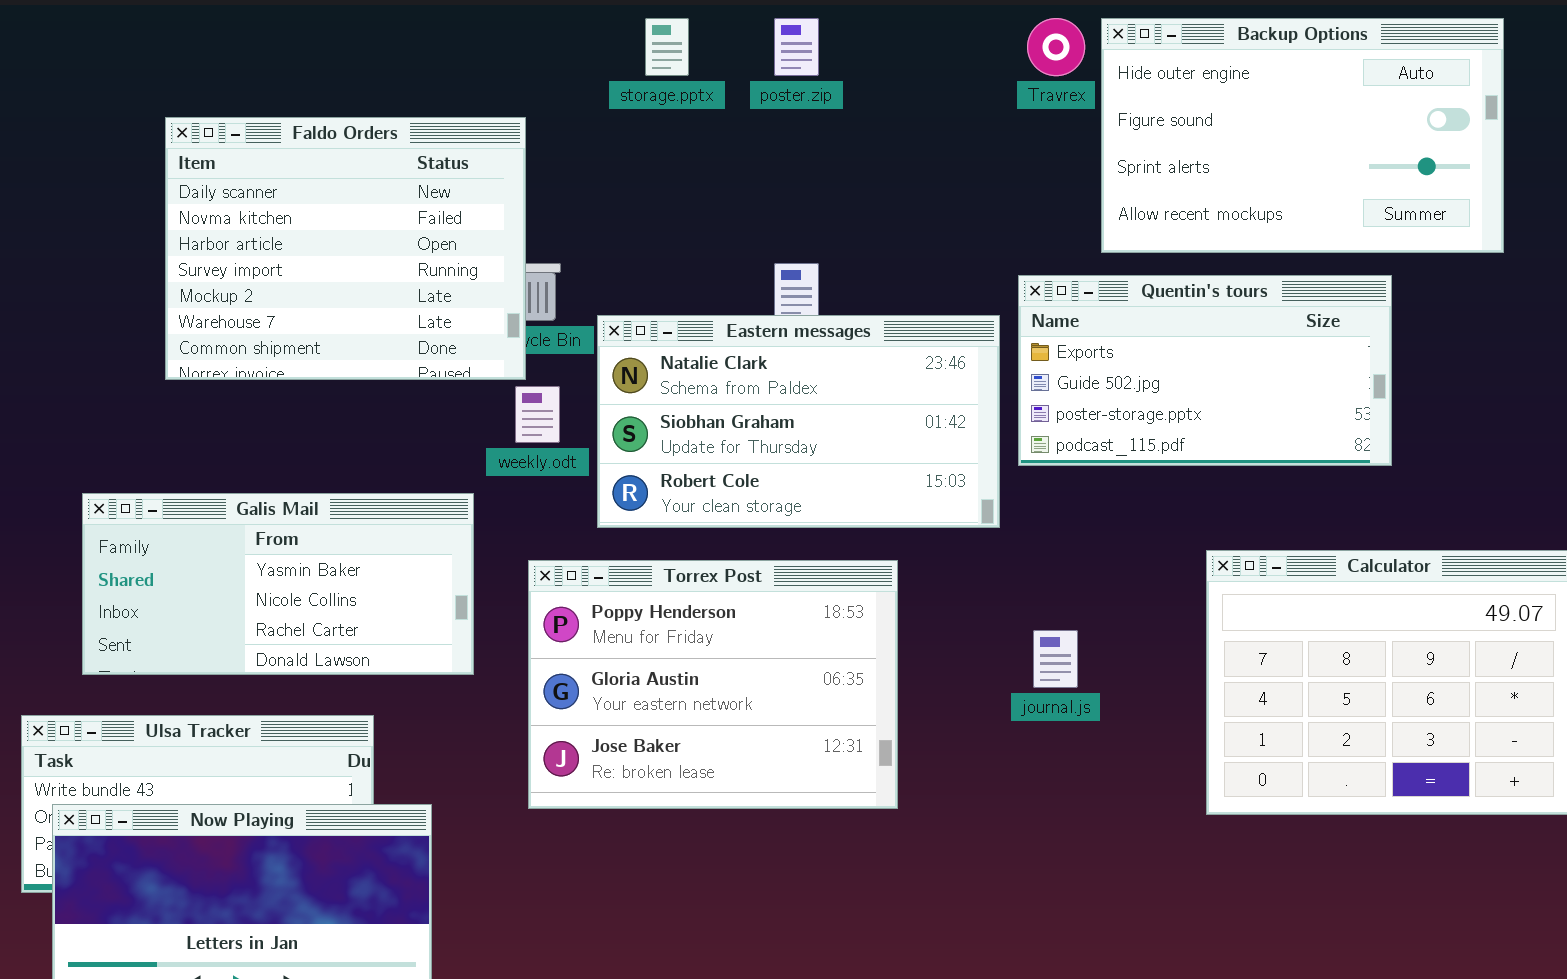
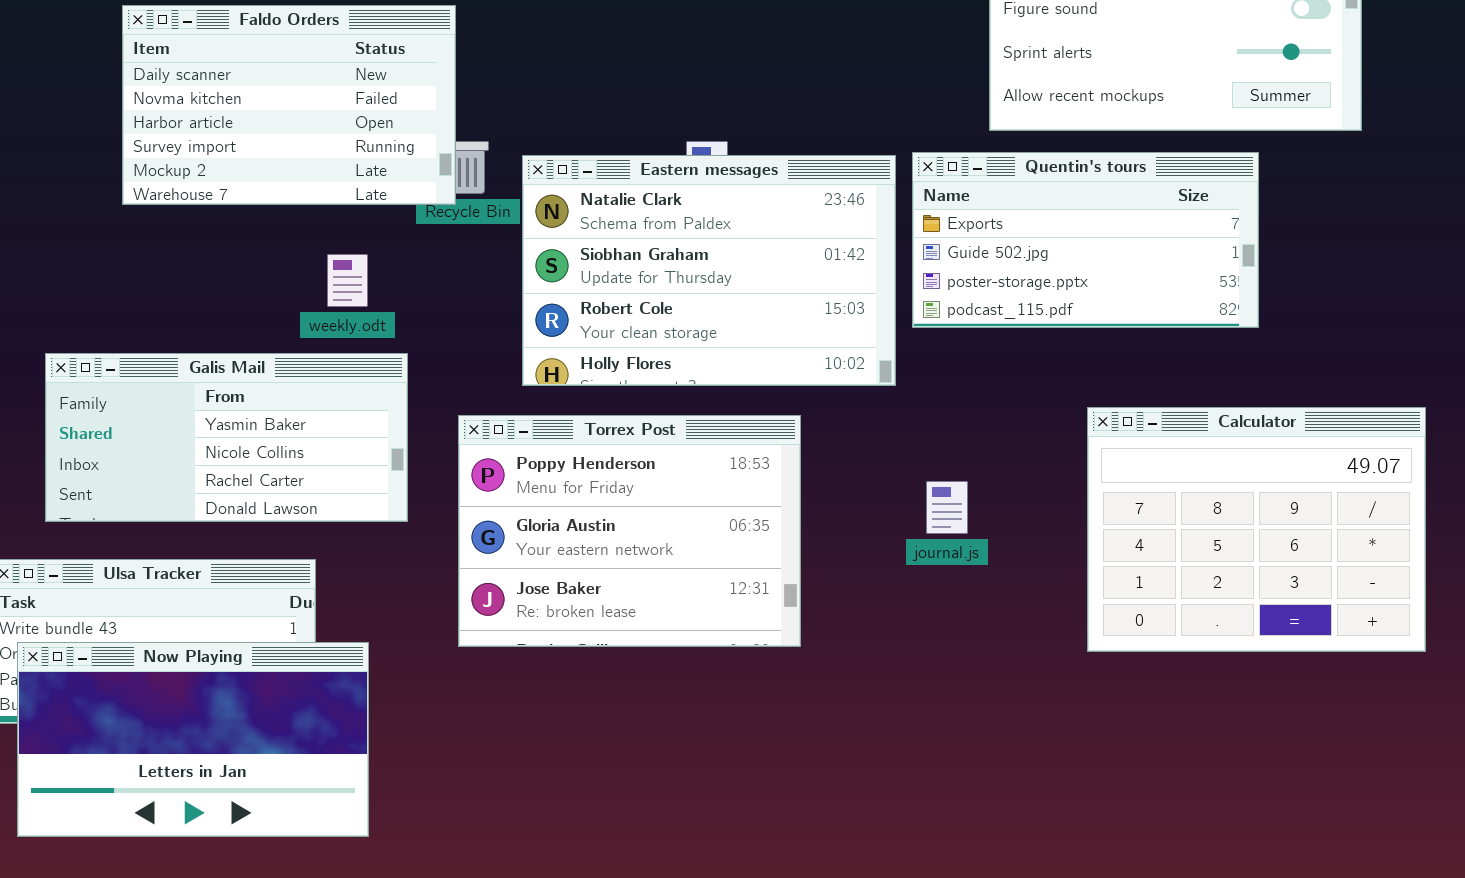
Faldo Orders: [165,117,526,380] -> [122,5,456,205], resized
Eastern messages: [597,315,1000,528] -> [522,155,896,386], resized
weekly.odt: [515,386,560,443] -> [327,254,368,307], moved

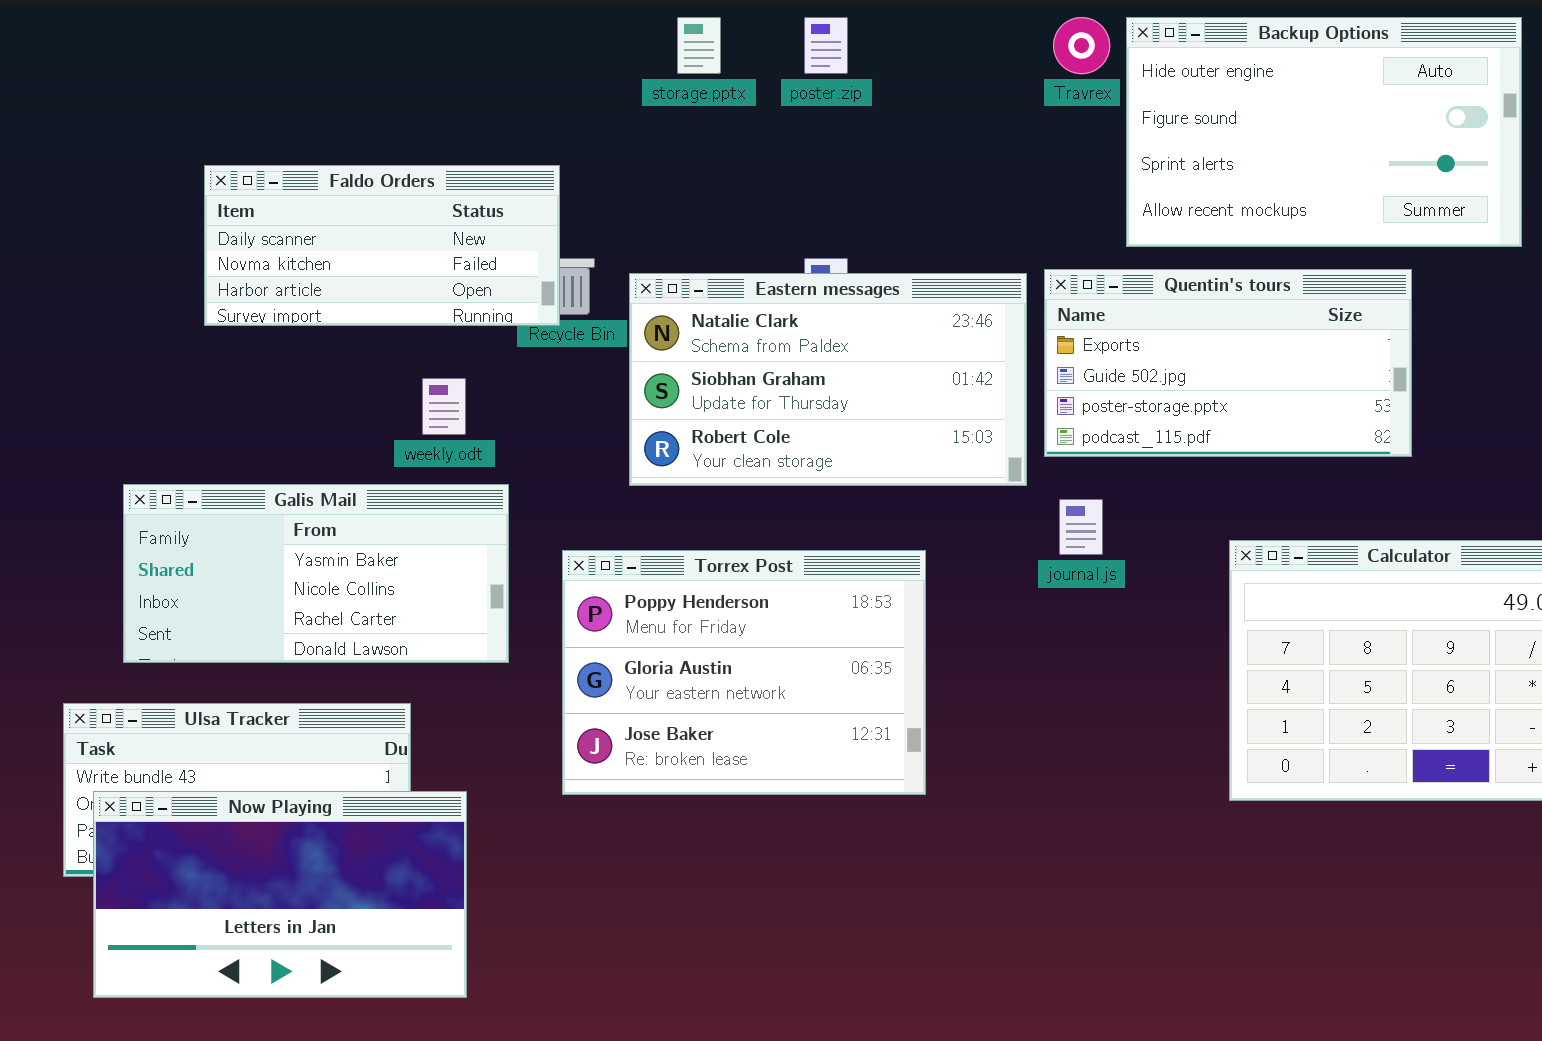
Faldo Orders: [122,5,456,205] -> [204,165,560,326], resized
Eastern messages: [522,155,896,386] -> [629,273,1027,486], resized
journal.js: [926,481,968,534] -> [1059,499,1103,555], moved

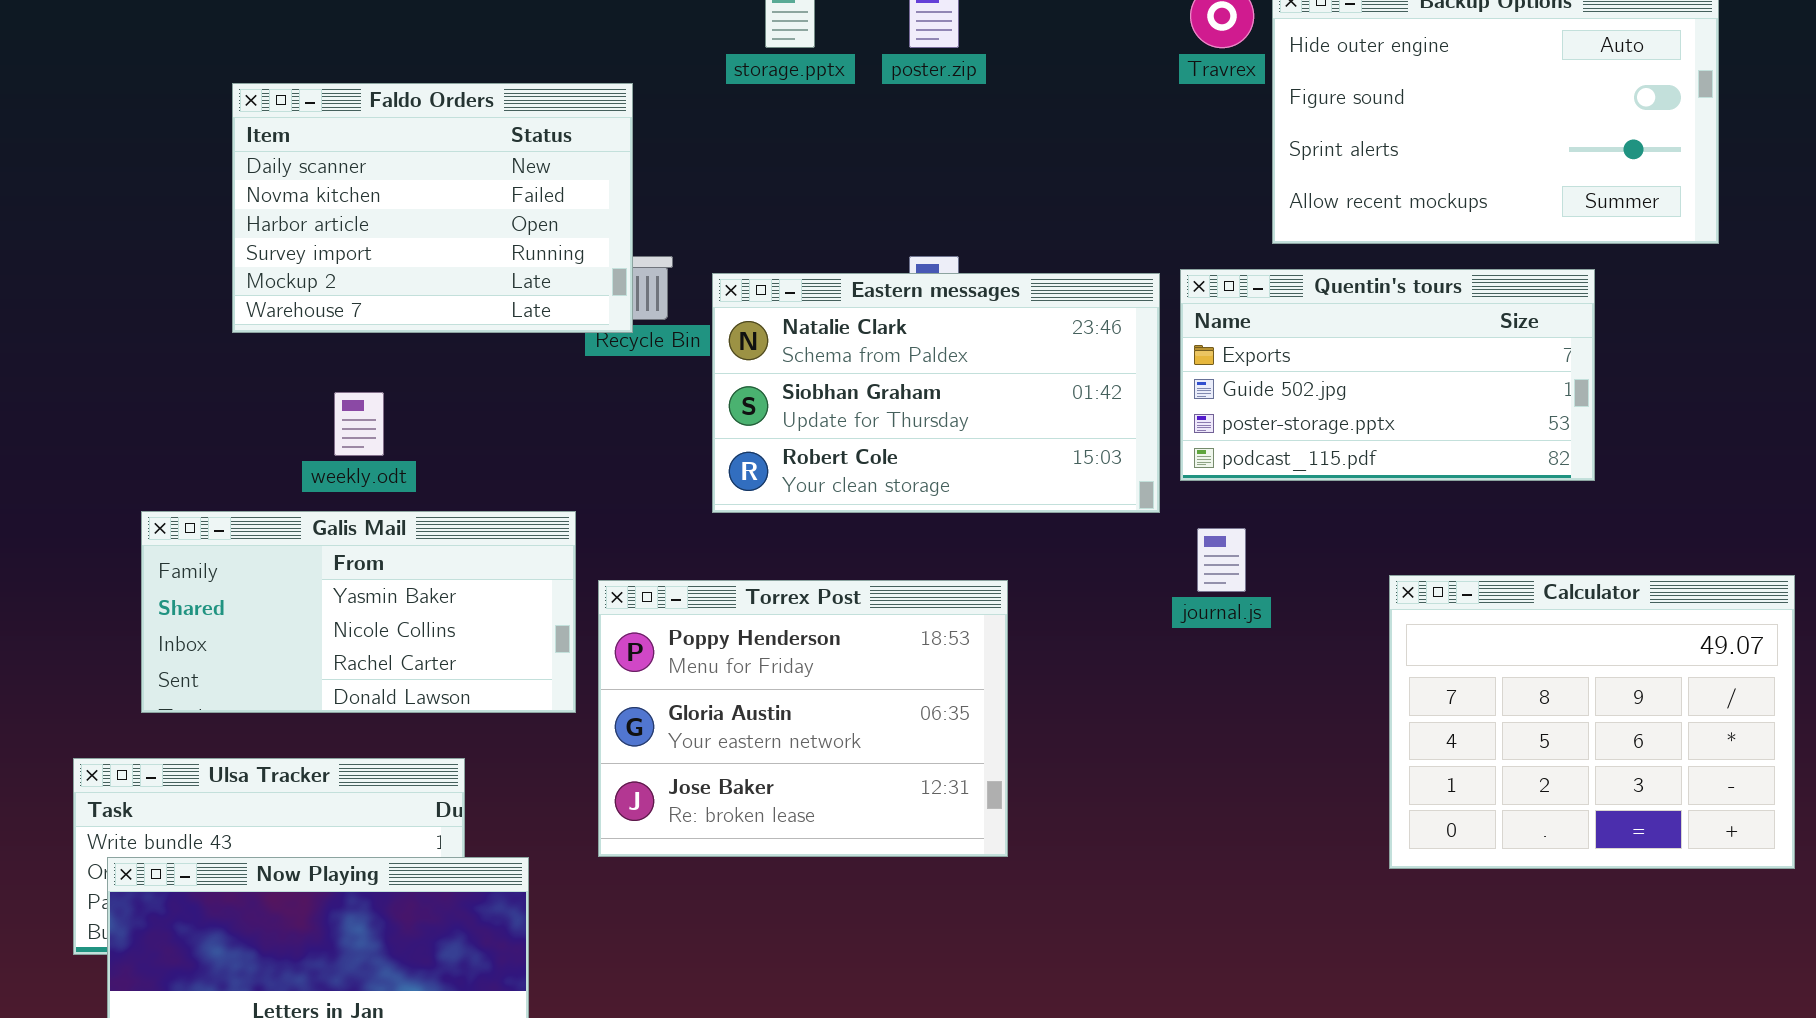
Faldo Orders: [204,165,560,326] -> [232,83,633,333], resized
weekly.odt: [422,378,466,435] -> [334,392,384,456], moved
Torrex Post: [562,550,926,795] -> [598,580,1008,857], moved

